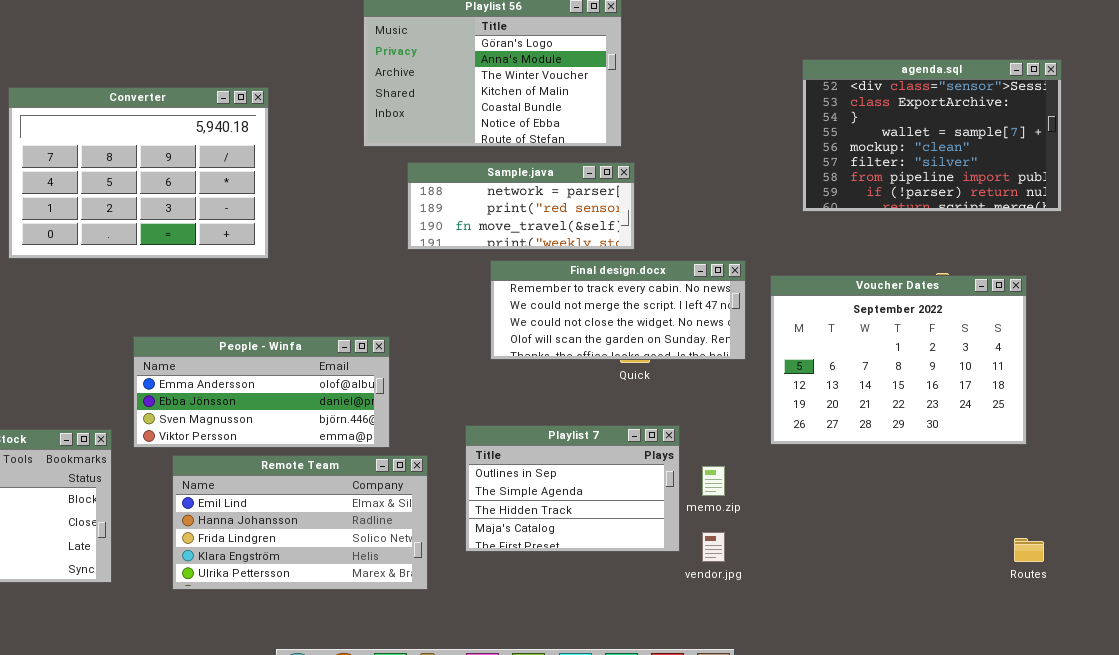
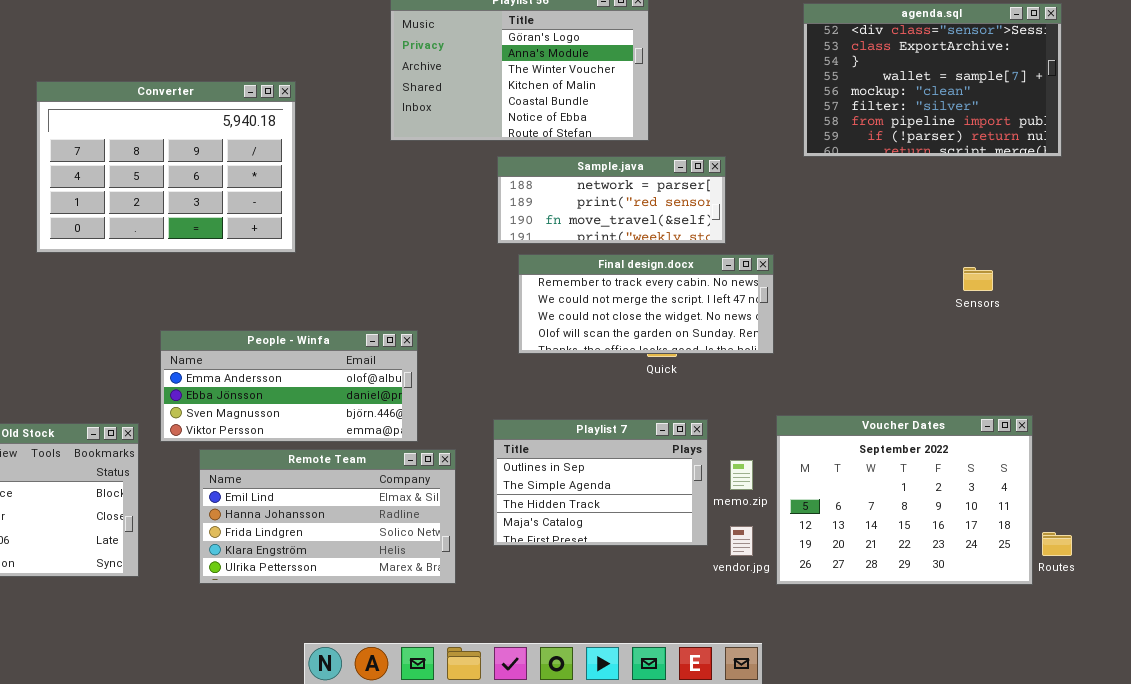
agenda.sql: [802,59,1062,212] -> [803,3,1062,157], moved
Sample.java: [407,162,635,250] -> [497,156,726,244], moved
Voucher Dates: [770,275,1027,445] -> [776,415,1033,585], moved

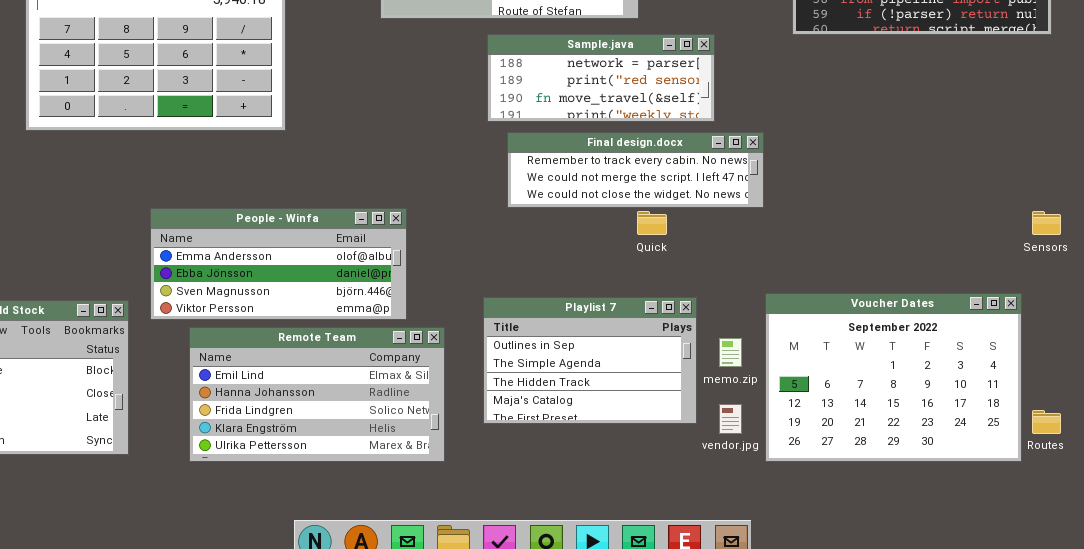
Final design.docx: [518,254,774,354] -> [507,132,764,208], resized
Sensors: [963,267,993,291] -> [1032,211,1061,235], moved

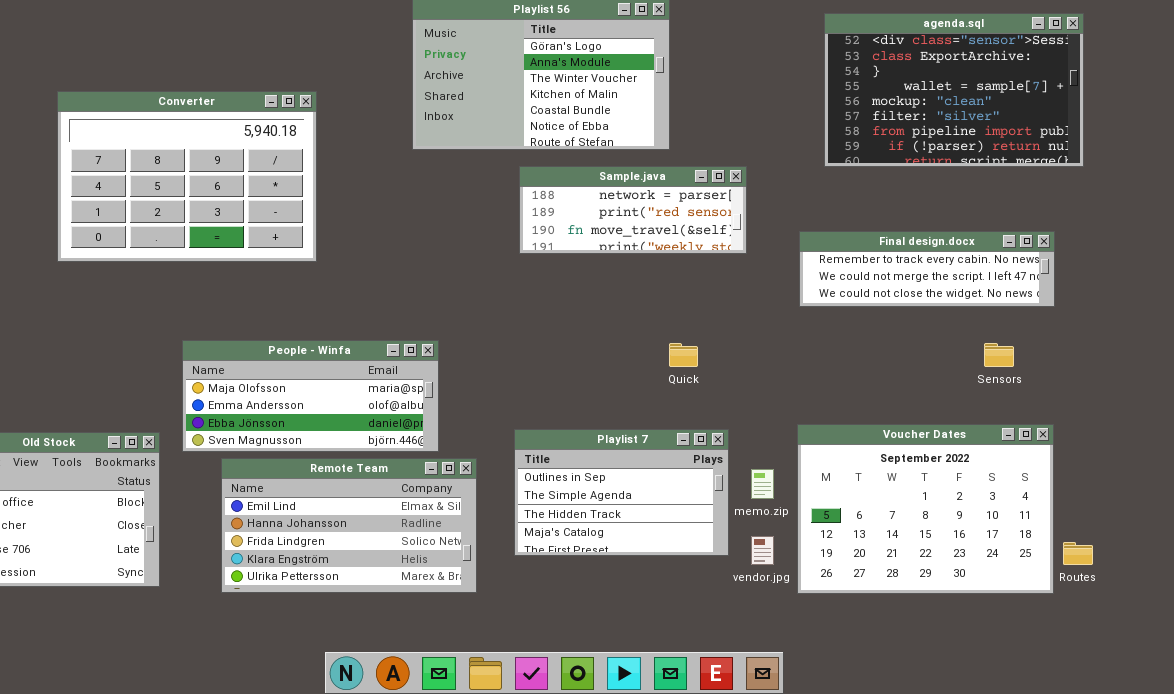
Final design.docx: [507,132,764,208] -> [799,231,1055,307], moved
People - Winfa: [150,208,407,320] -> [182,340,439,452], scrolled up 1 row
Sensors: [1032,211,1061,235] -> [984,343,1014,367], moved

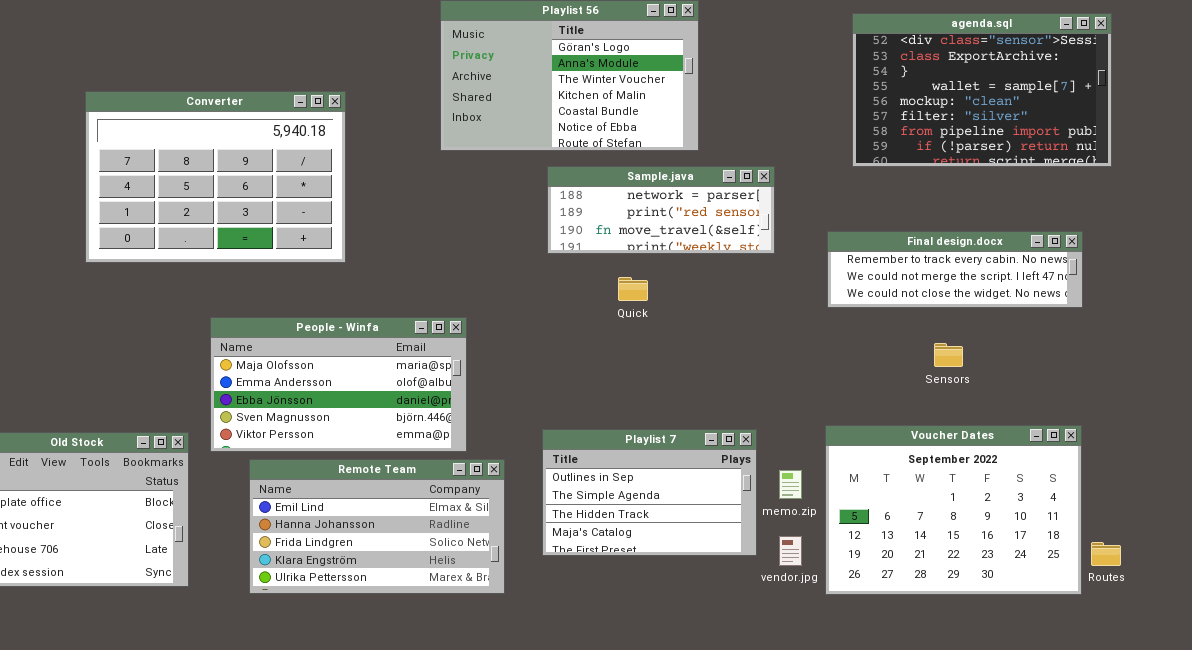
People - Winfa: [182,340,439,452] -> [210,317,467,452], resized
Quick: [669,343,698,367] -> [618,277,648,301], moved
Sensors: [984,343,1014,367] -> [934,343,963,367], moved

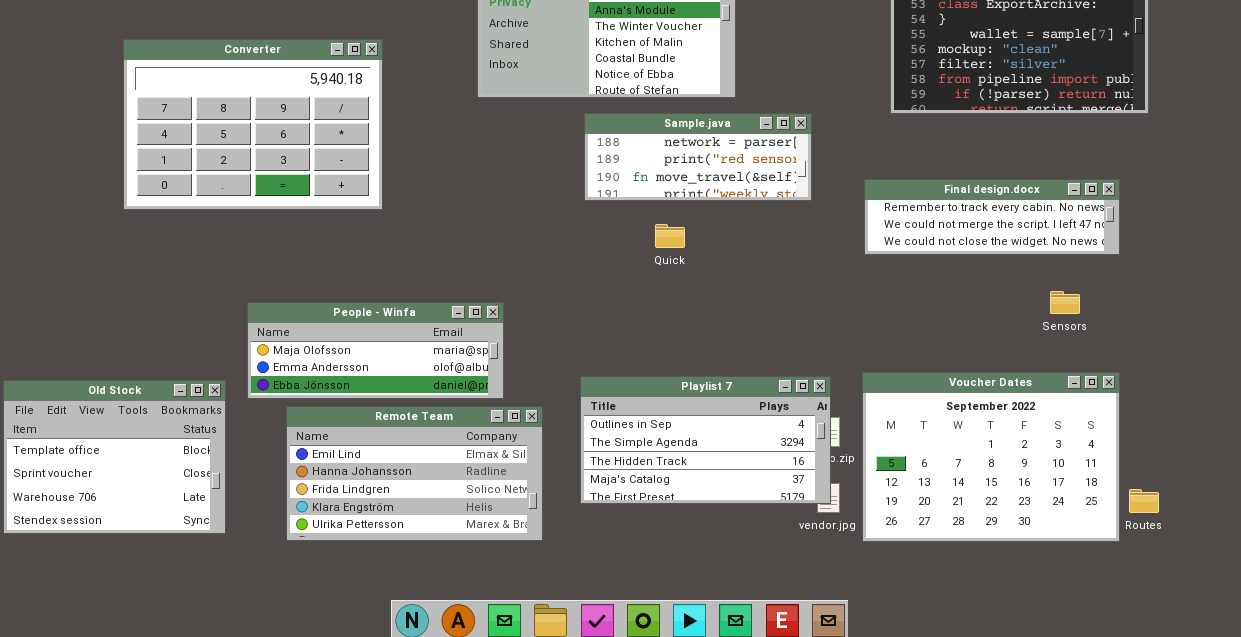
People - Winfa: [210,317,467,452] -> [247,302,504,399], resized
Sensors: [934,343,963,367] -> [1050,291,1080,314], moved
Playlist 7: [542,429,757,556] -> [580,376,831,504], resized

